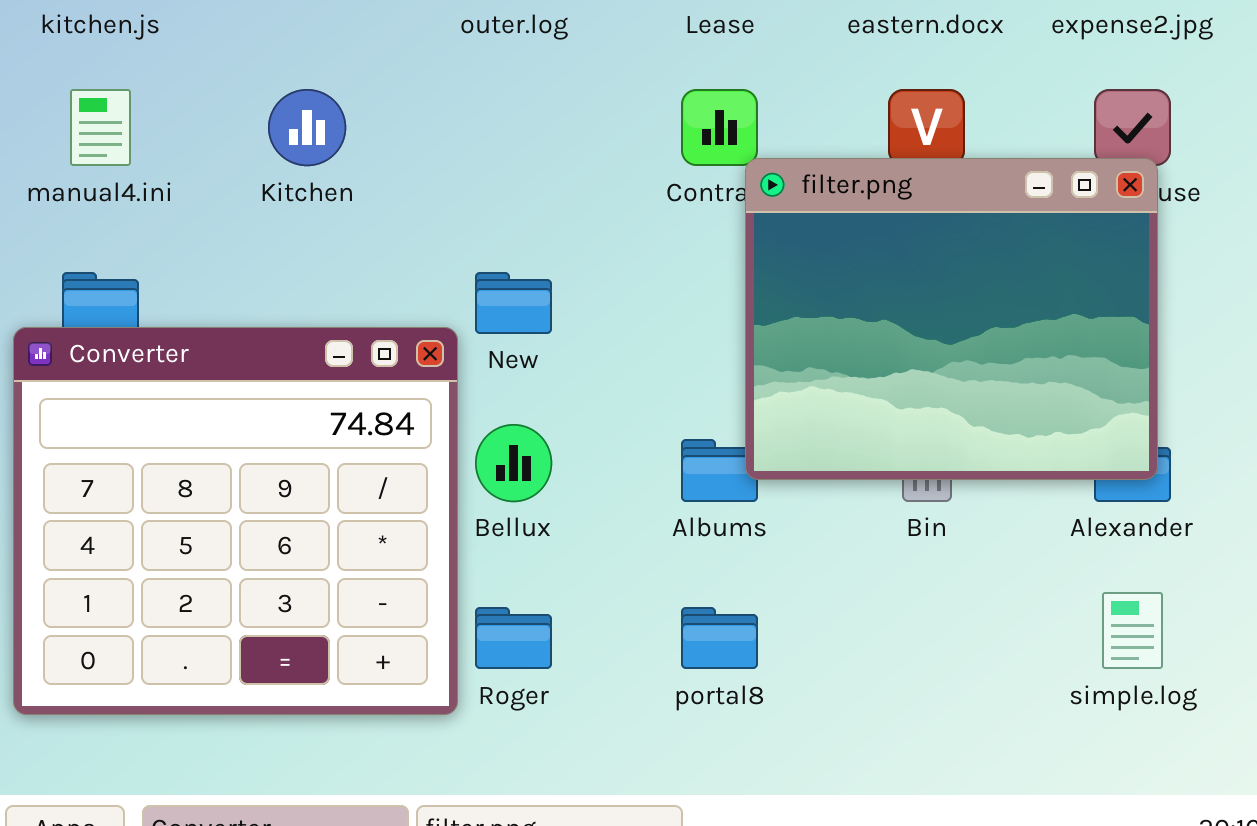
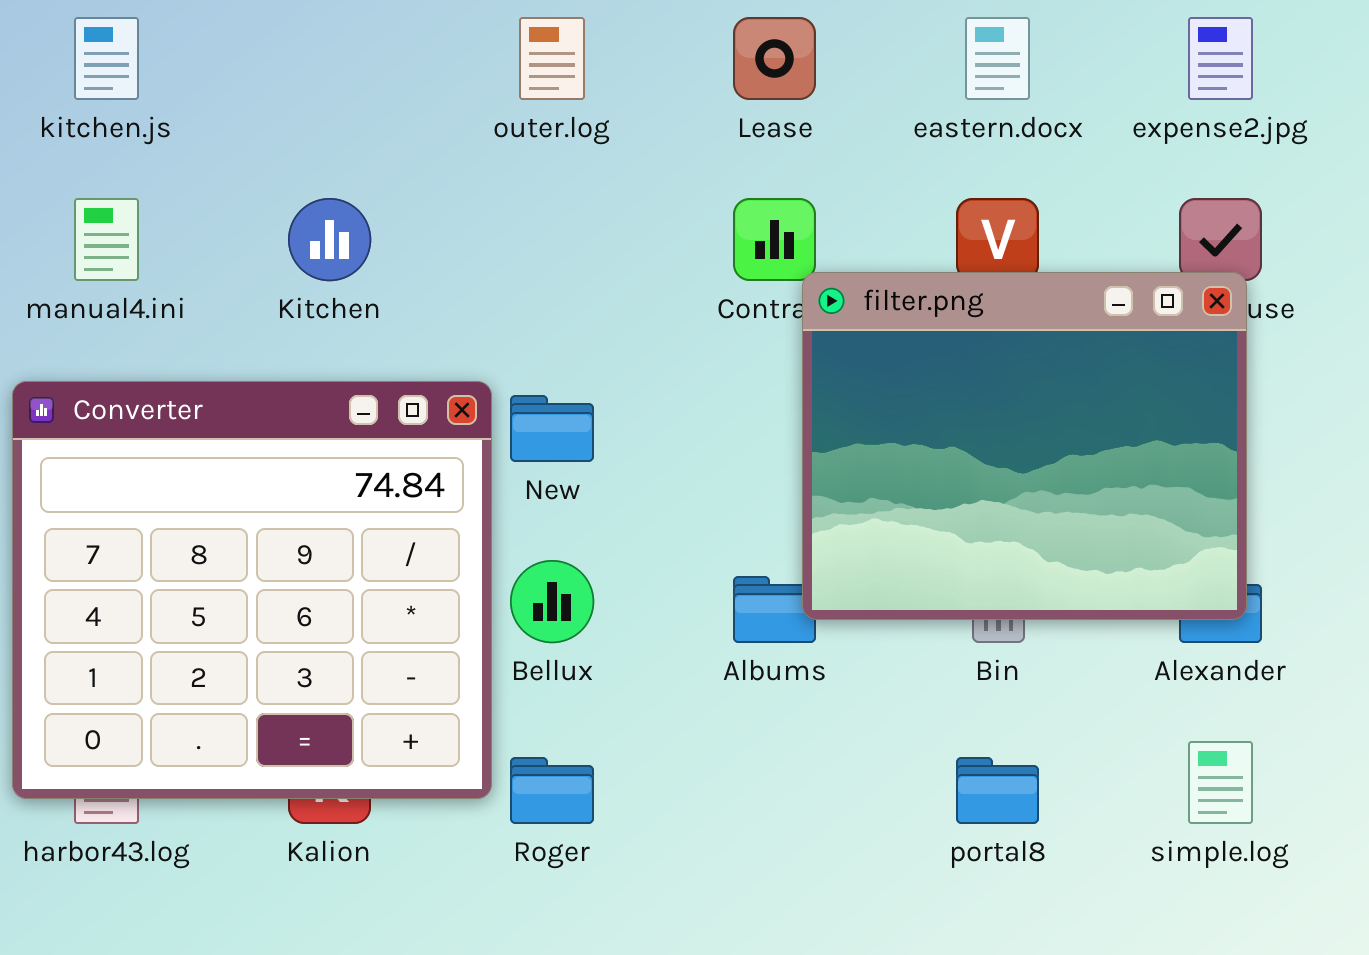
Converter: [13,327,458,715] -> [12,381,492,799], moved
portal8: [681,607,758,669] -> [956,757,1039,824], moved

